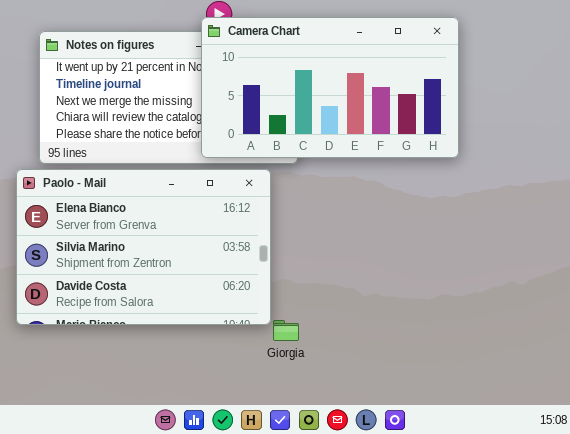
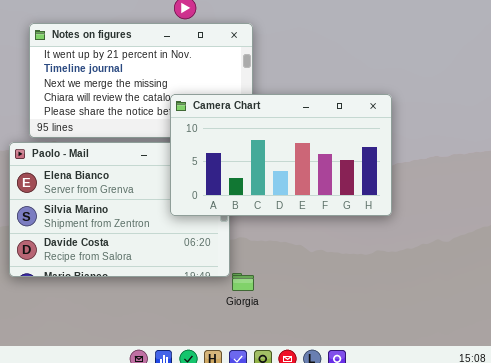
Camera Chart: [201,17,459,158] -> [170,94,392,216], moved

